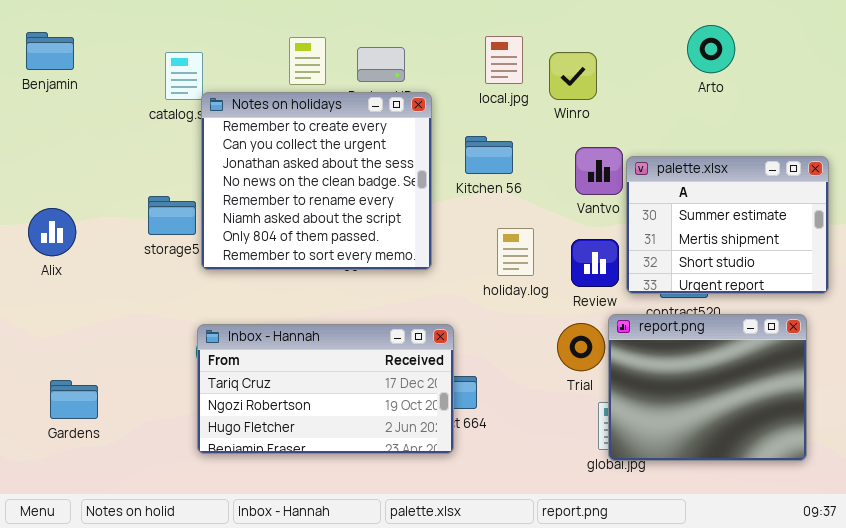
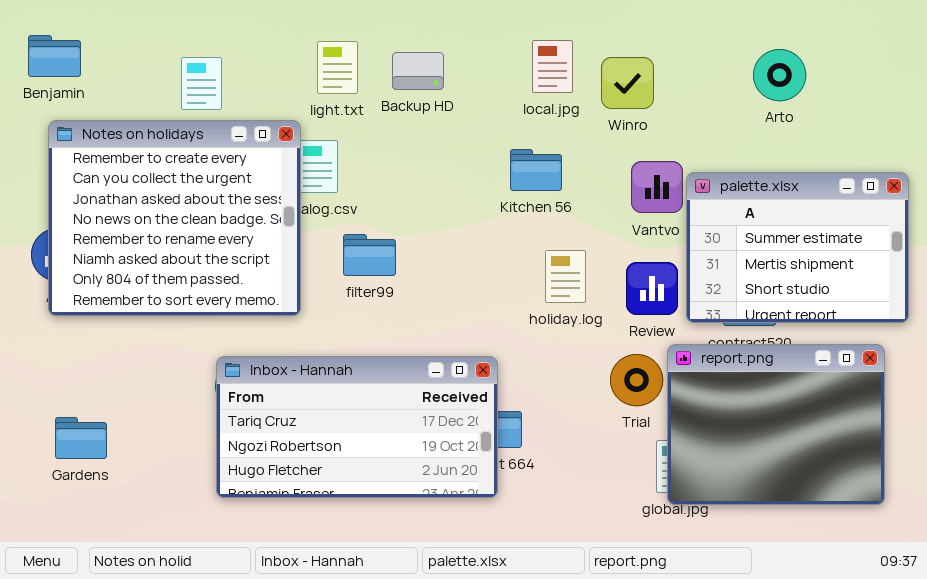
Arto: [687,25,735,73] -> [753,49,806,101], moved
Notes on holidays: [201,92,432,270] -> [48,120,301,316], moved

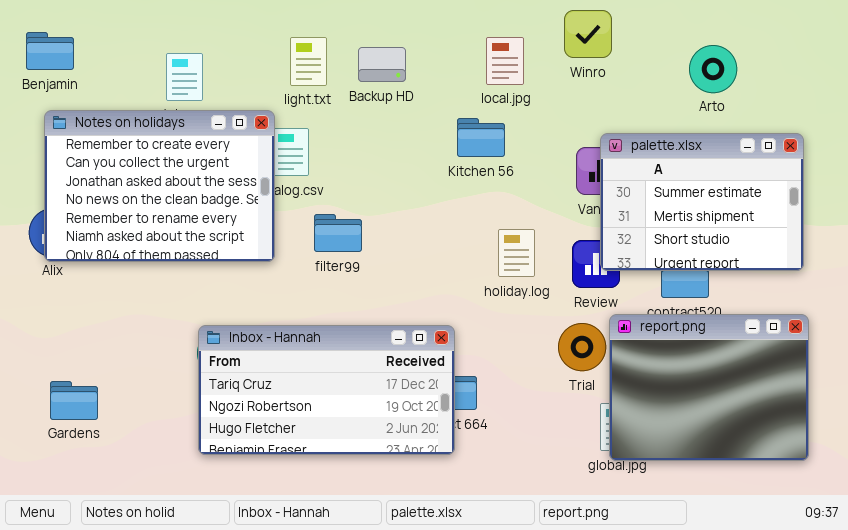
Winro: [601,57,654,109] -> [564,10,612,58], moved
Notes on holidays: [48,120,301,316] -> [44,110,275,262], resized
Kitchen 56: [510,149,562,191] -> [457,118,505,157], moved
palette.xlsx: [686,172,909,323] -> [600,133,804,271], moved

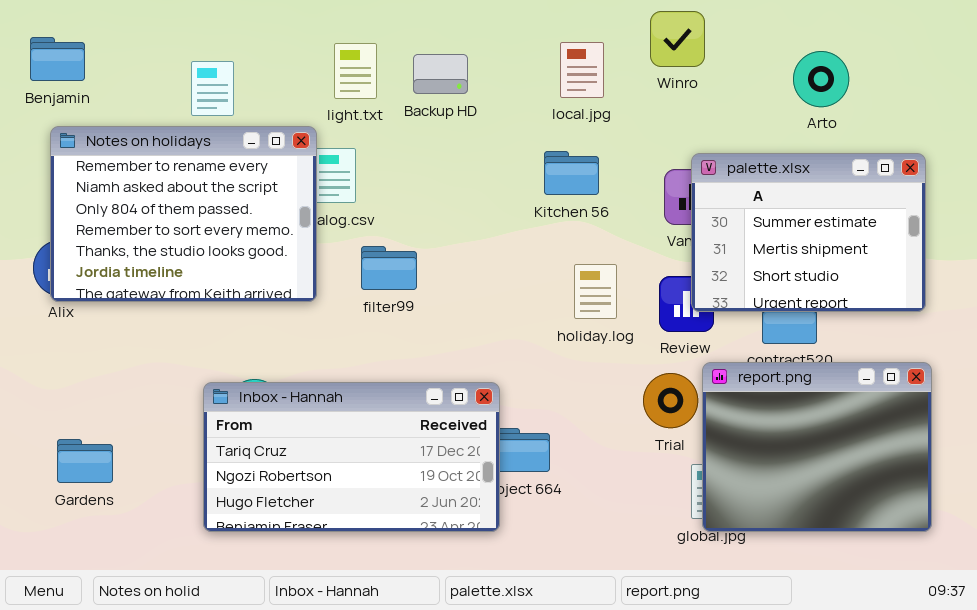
Notes on holidays: [44,110,275,262] -> [50,126,317,302], scrolled down 4 rows
Kitchen 56: [457,118,505,157] -> [544,151,599,195], moved
Inbox - Hannah: [198,325,455,455] -> [203,382,500,532], moved

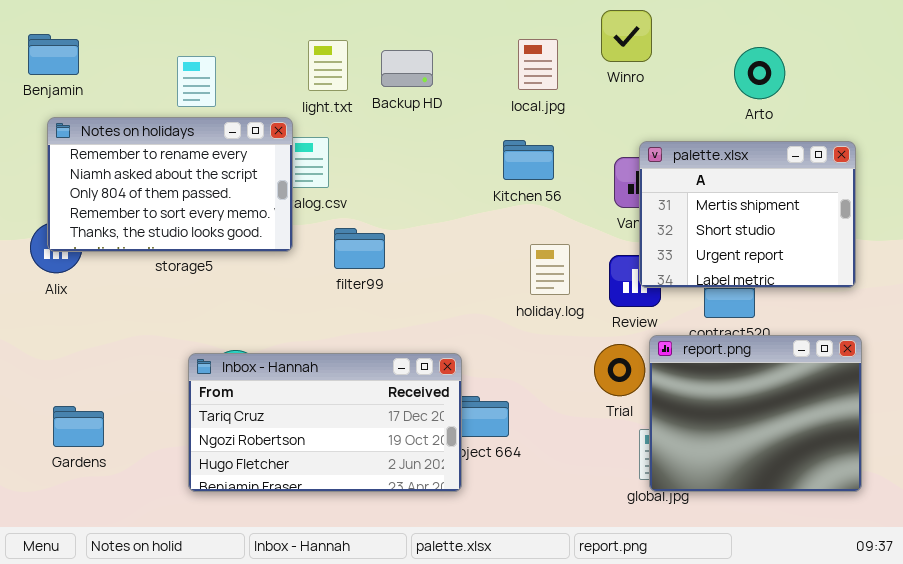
Notes on holidays: [50,126,317,302] -> [47,117,293,252], resized
palette.xlsx: [691,153,926,312] -> [639,141,856,288], scrolled down 1 row

